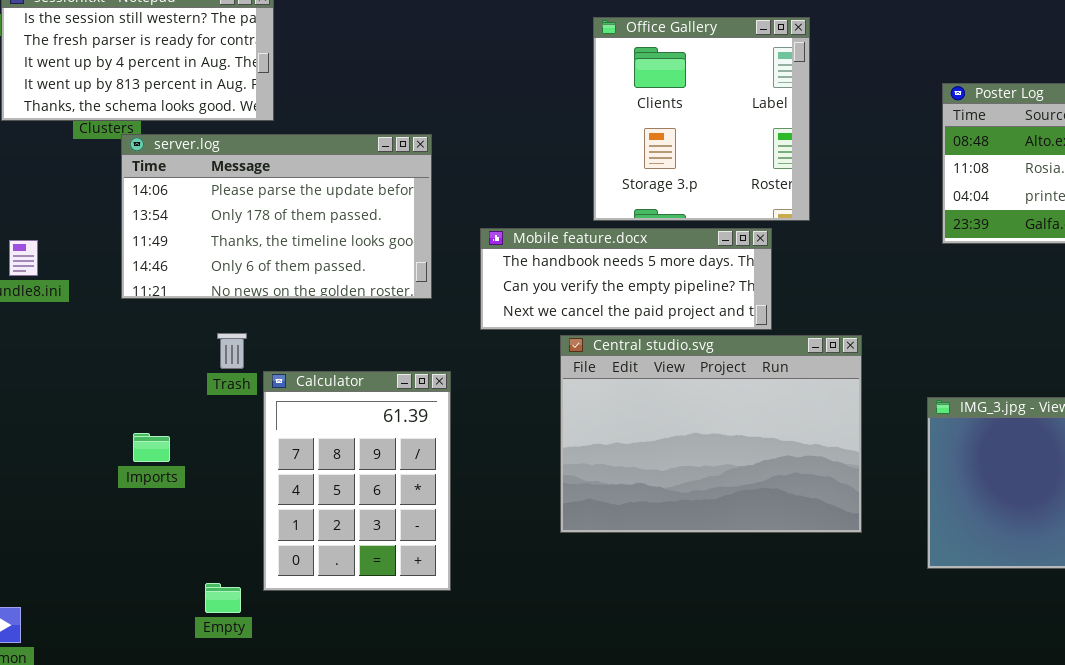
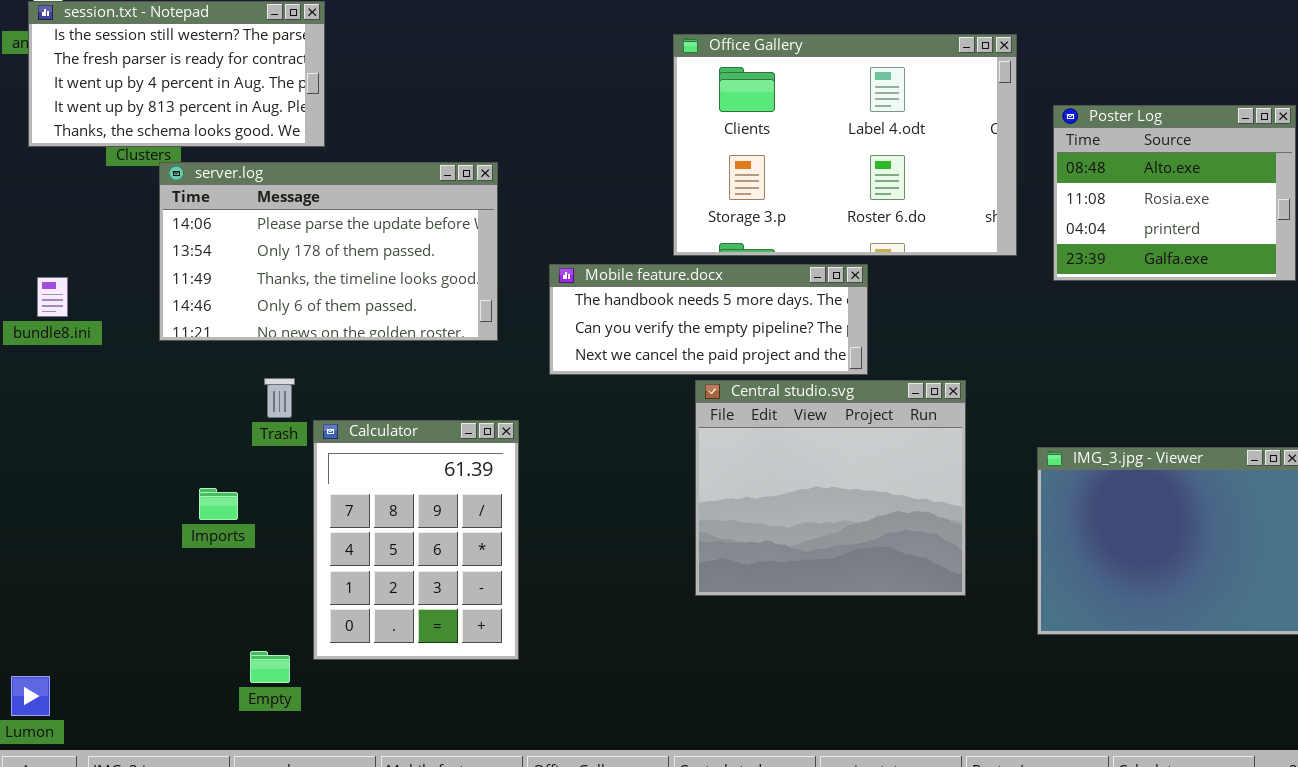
Office Gallery: [593,17,810,221] -> [673,34,1017,256], resized
Central studio.svg: [560,335,862,533] -> [695,380,966,596], resized
Imports: [133,433,170,462] -> [199,488,238,520], moved

